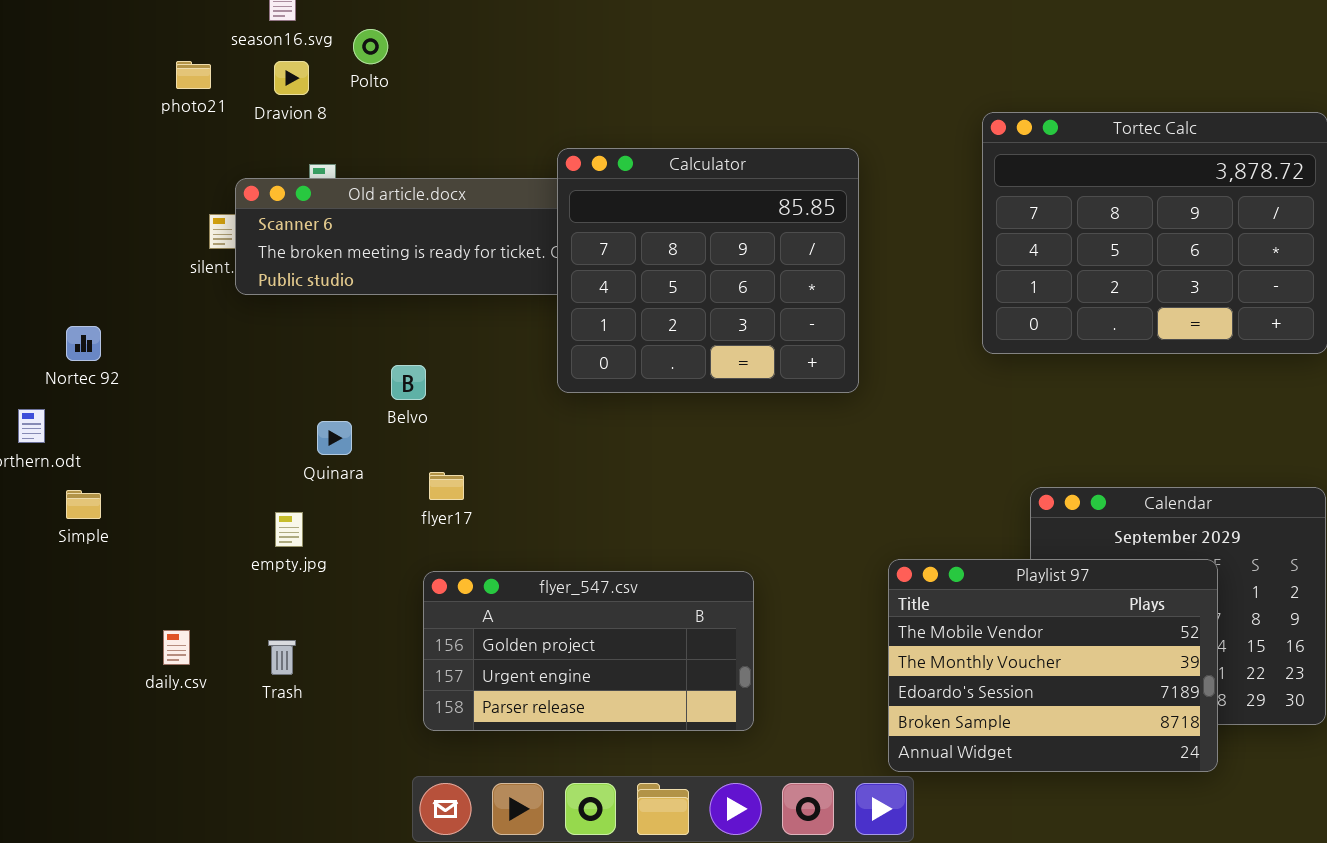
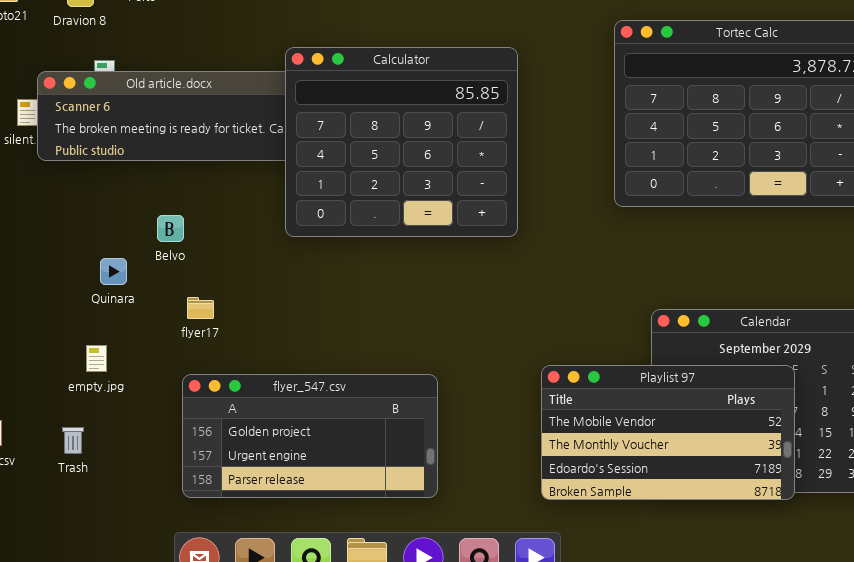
empty.jpg: [275,512,303,547] -> [86,345,107,372], moved
Playlist 97: [888,559,1218,772] -> [541,365,795,500], resized

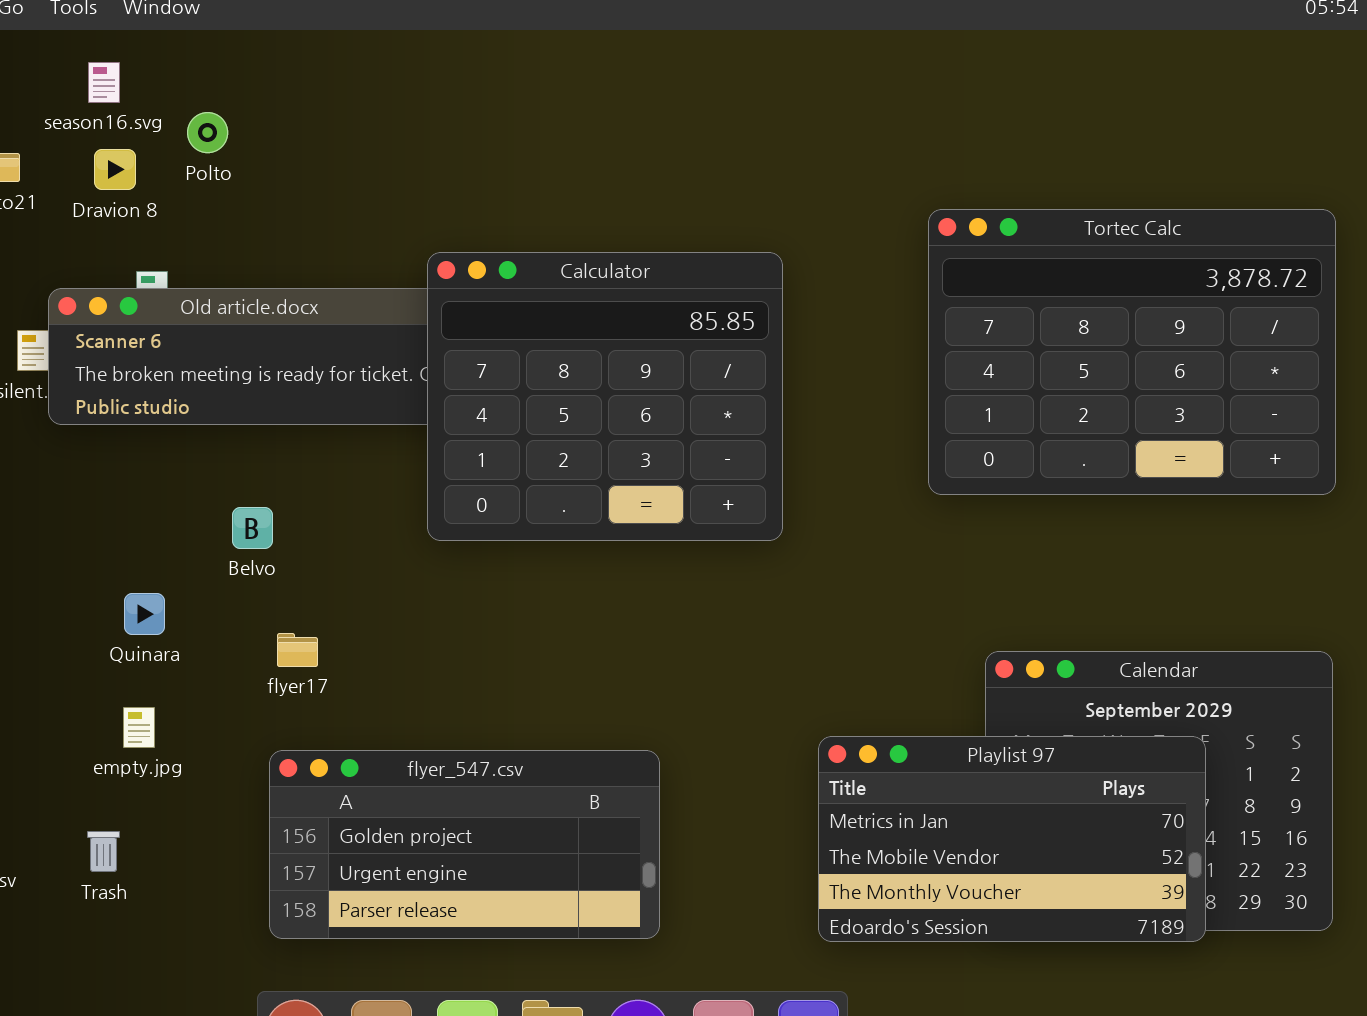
Quinara: [100,258,127,285] -> [124,593,165,635], moved
Playlist 97: [541,365,795,500] -> [818,736,1206,942], scrolled up 1 row

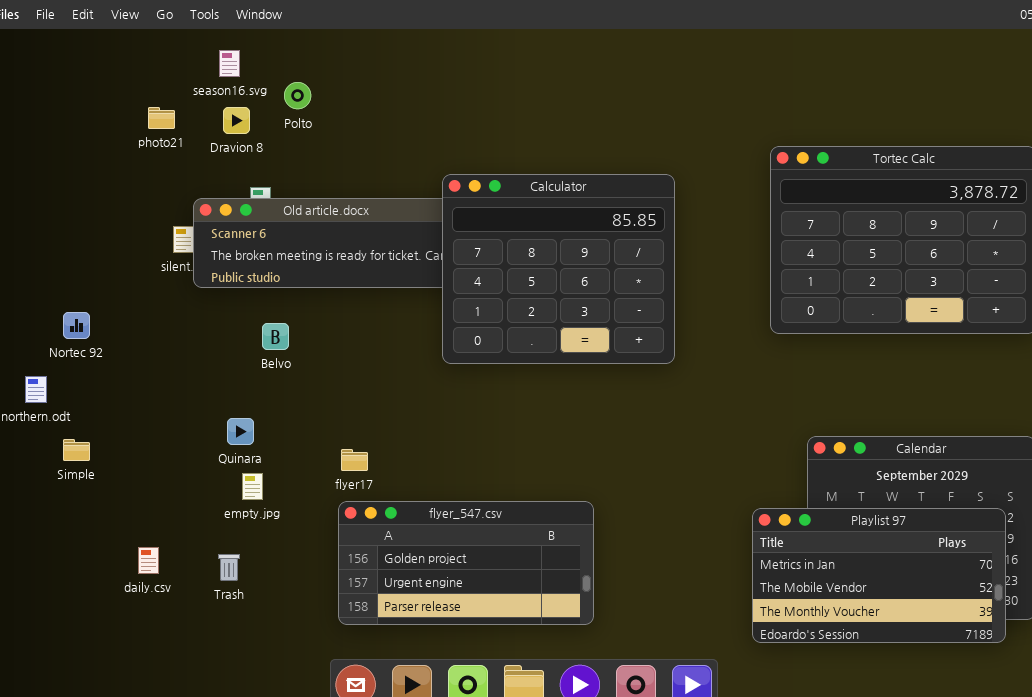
Belvo: [232,507,273,549] -> [262,323,289,350], moved
Quinara: [124,593,165,635] -> [227,418,254,445], moved
flyer17: [277,633,318,667] -> [341,449,368,471], moved
Playlist 97: [818,736,1206,942] -> [752,508,1006,643], moved

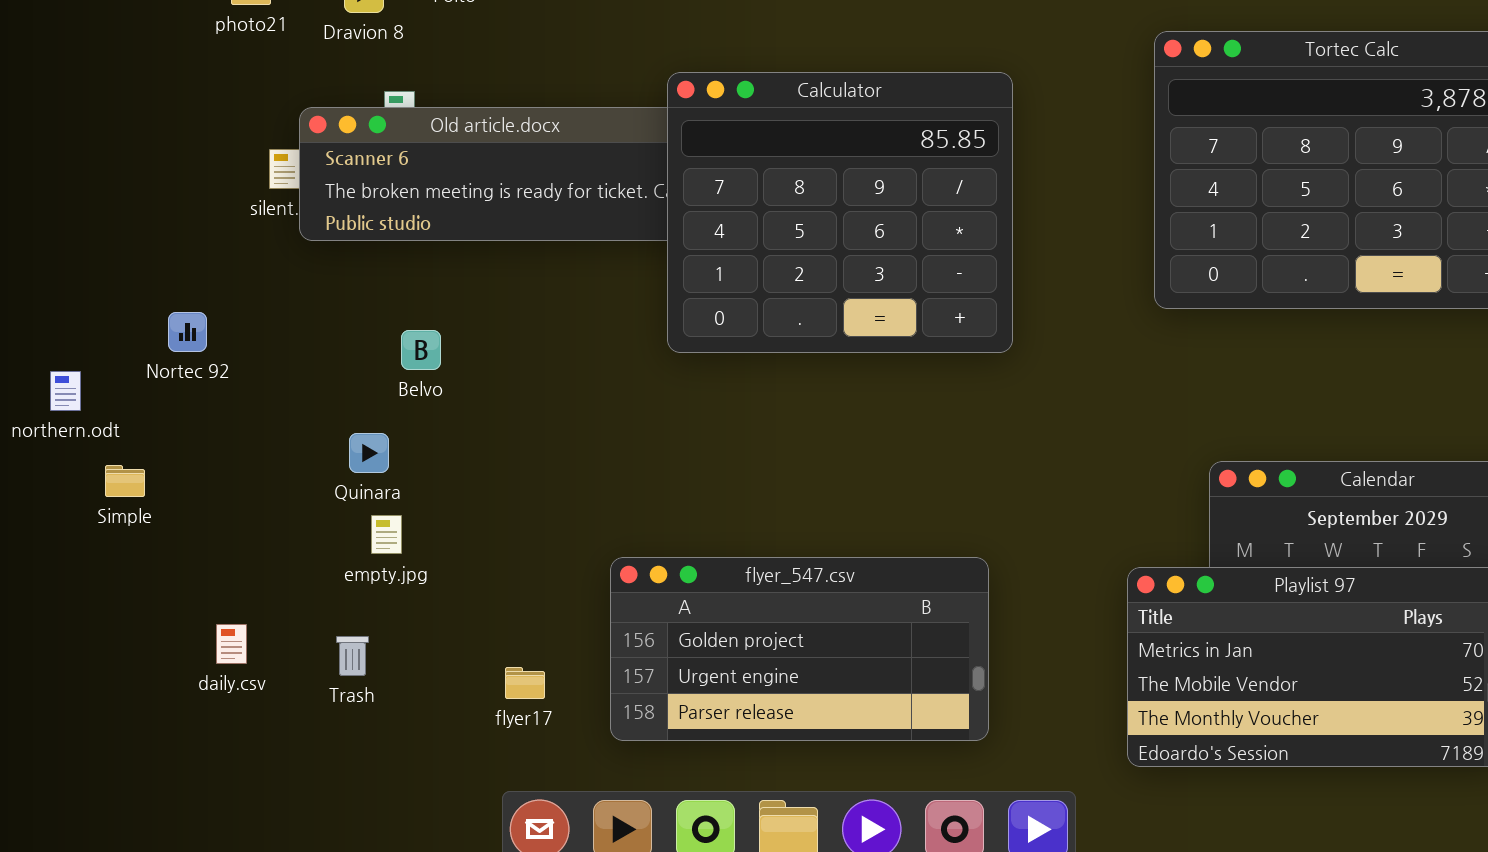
Nortec 92: [63,312,90,339] -> [168,312,207,352], moved
Belvo: [262,323,289,350] -> [401,330,441,370], moved
flyer17: [341,449,368,471] -> [505,667,545,699], moved
flyer_547.csv: [338,501,594,625] -> [610,557,989,741], moved

